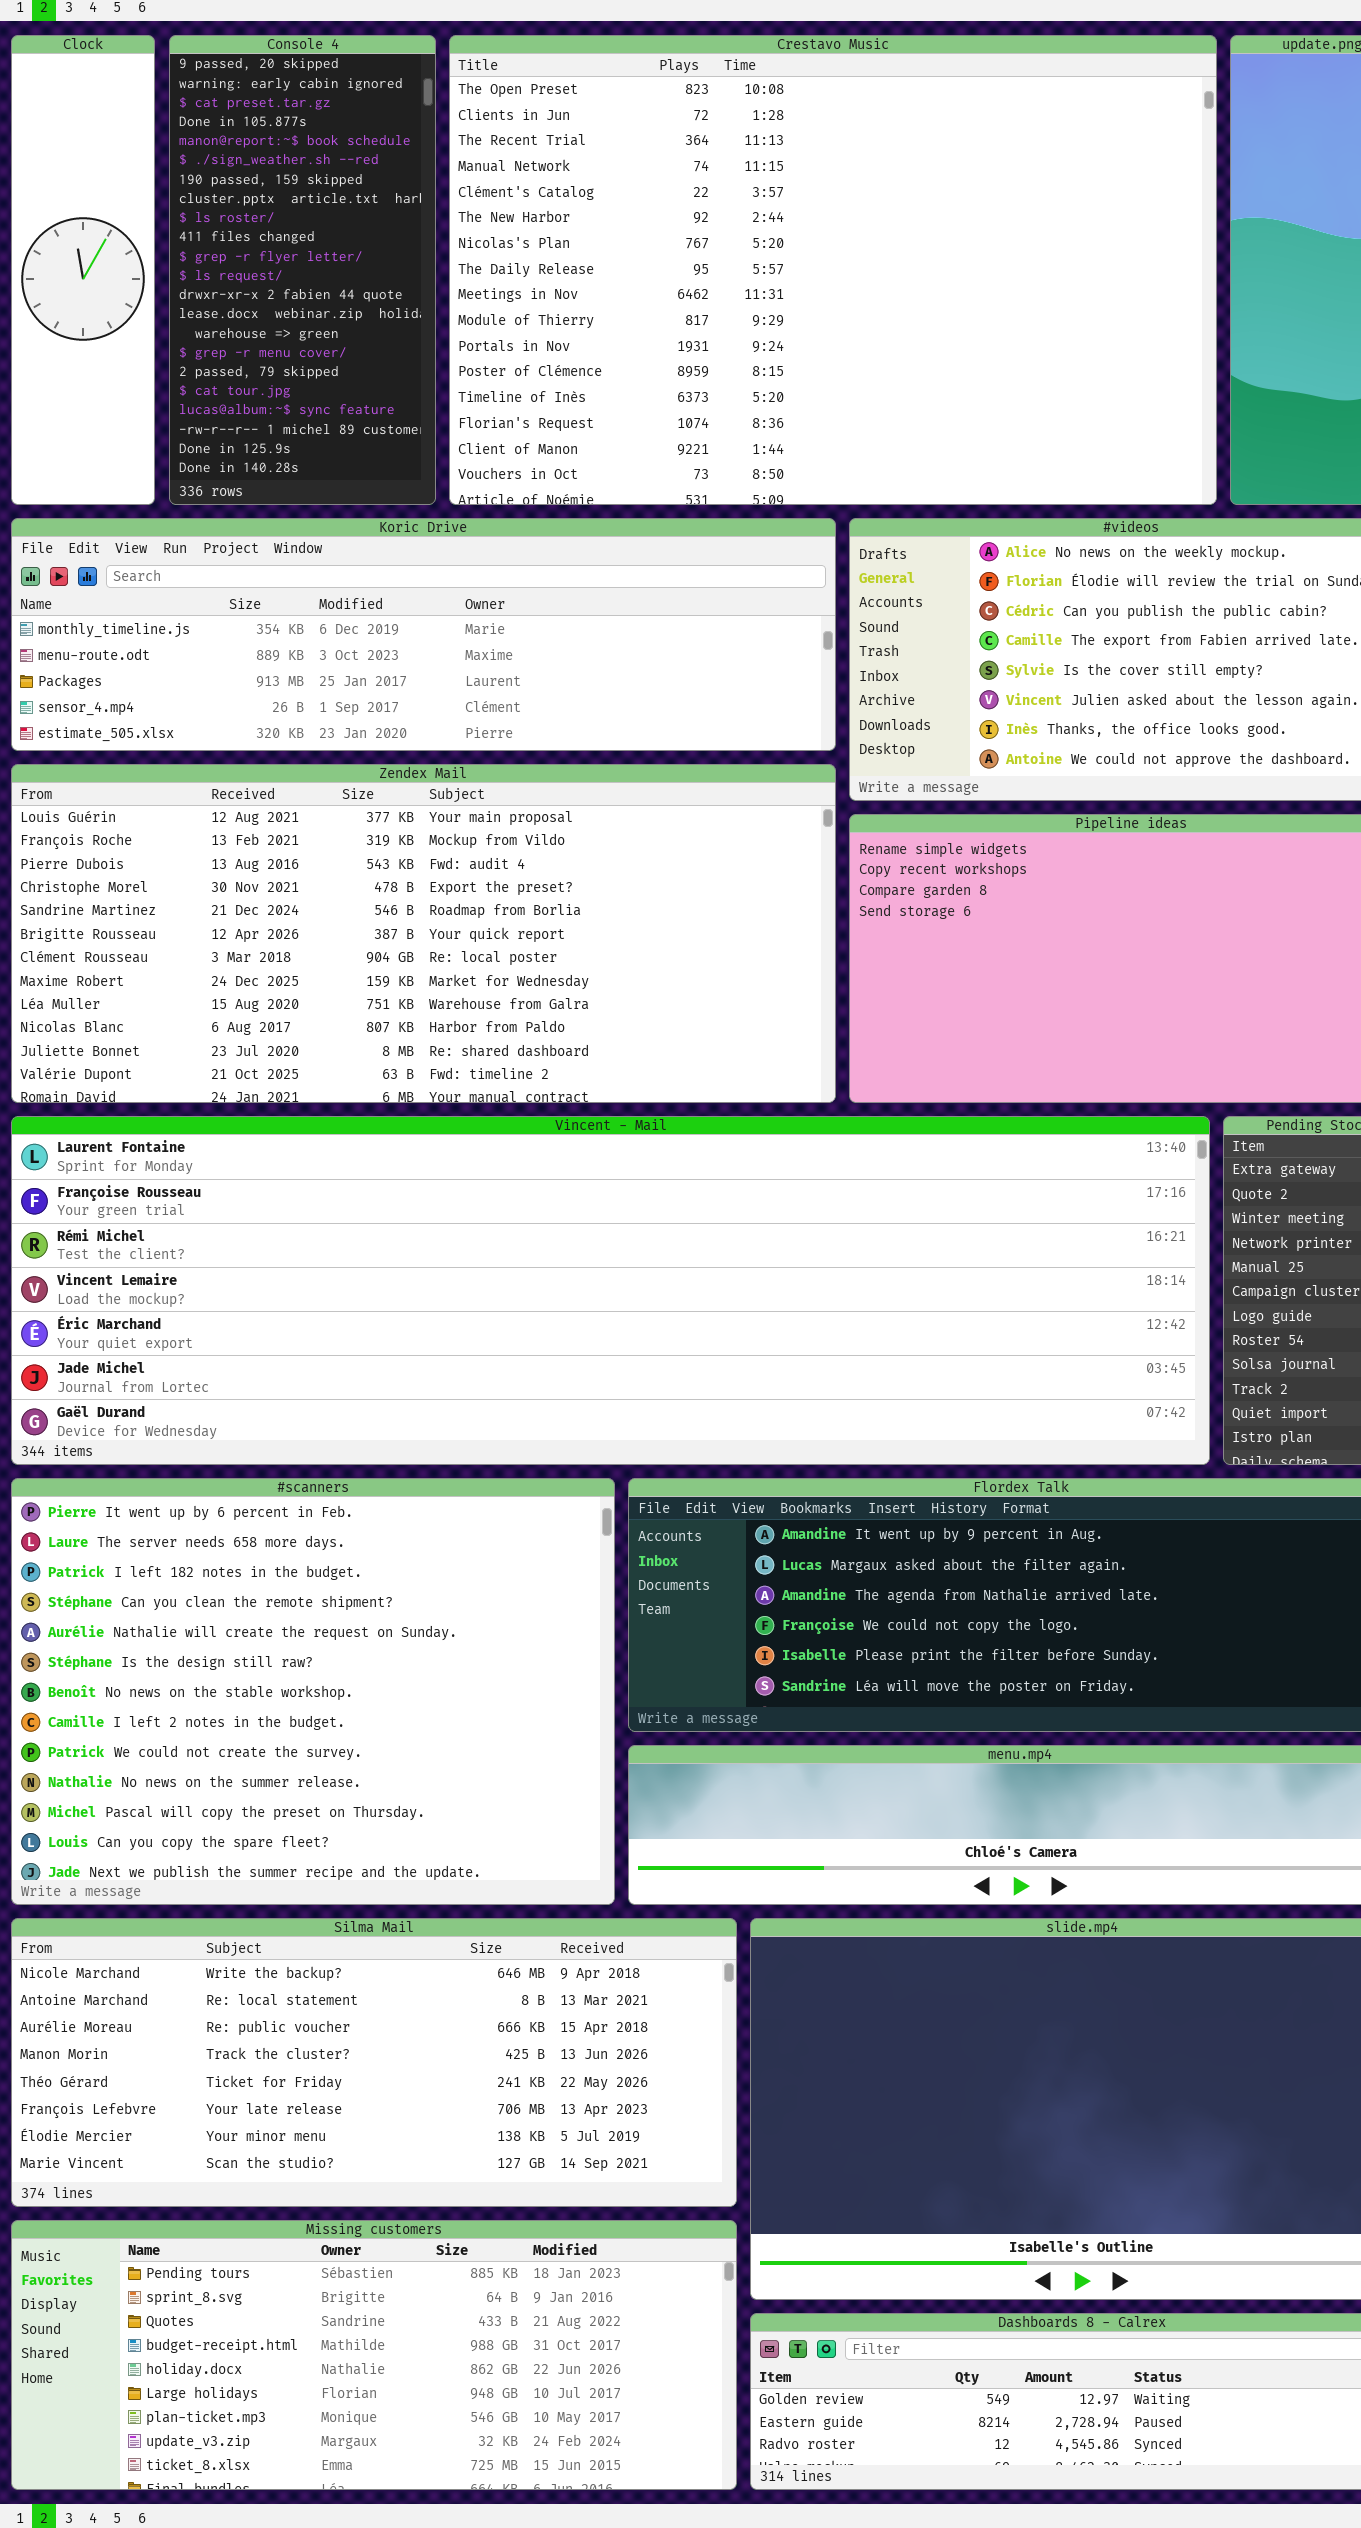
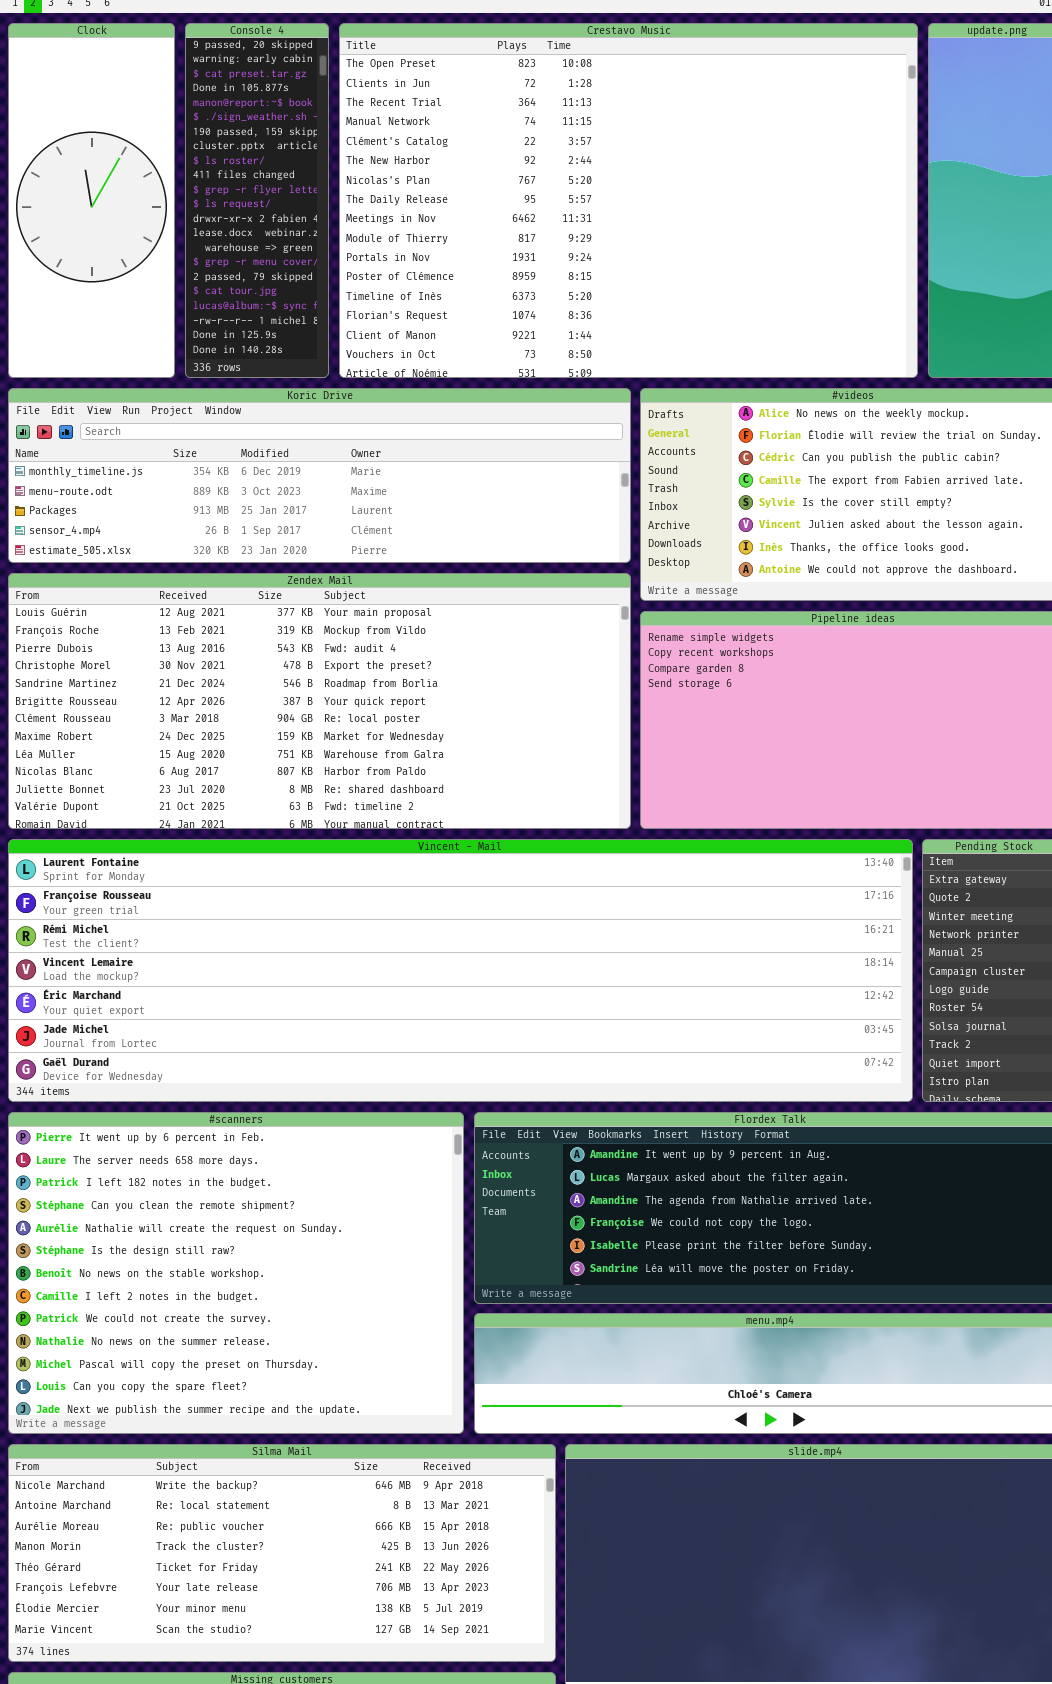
Clock: [11,35,155,505] -> [8,23,175,378], resized
Console 4: [169,35,436,505] -> [185,23,329,378], resized

